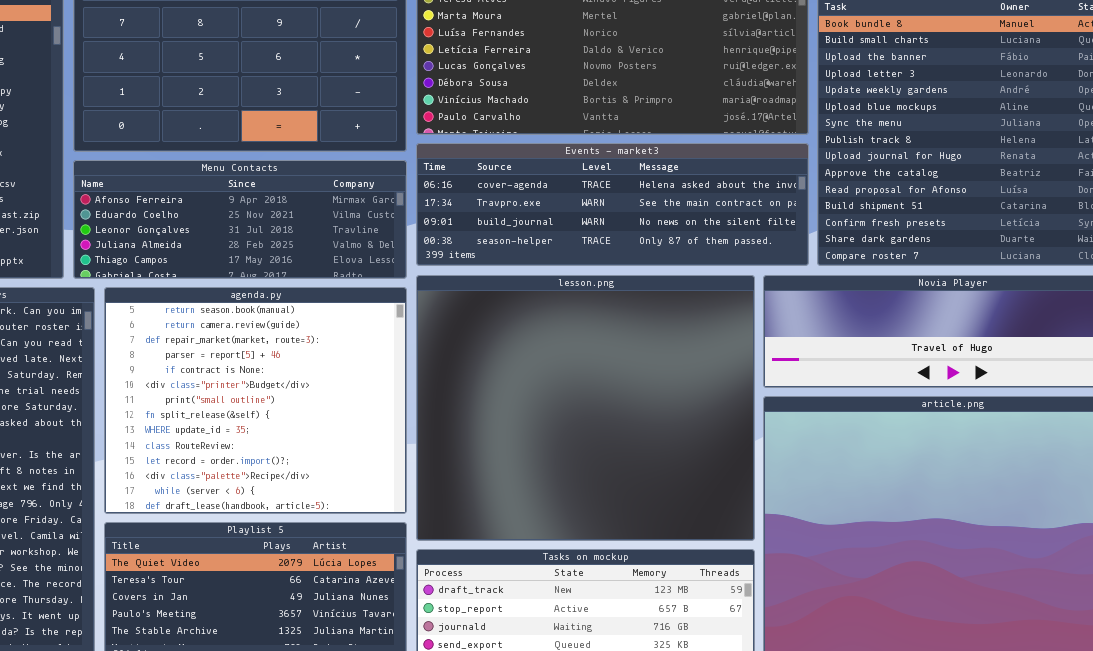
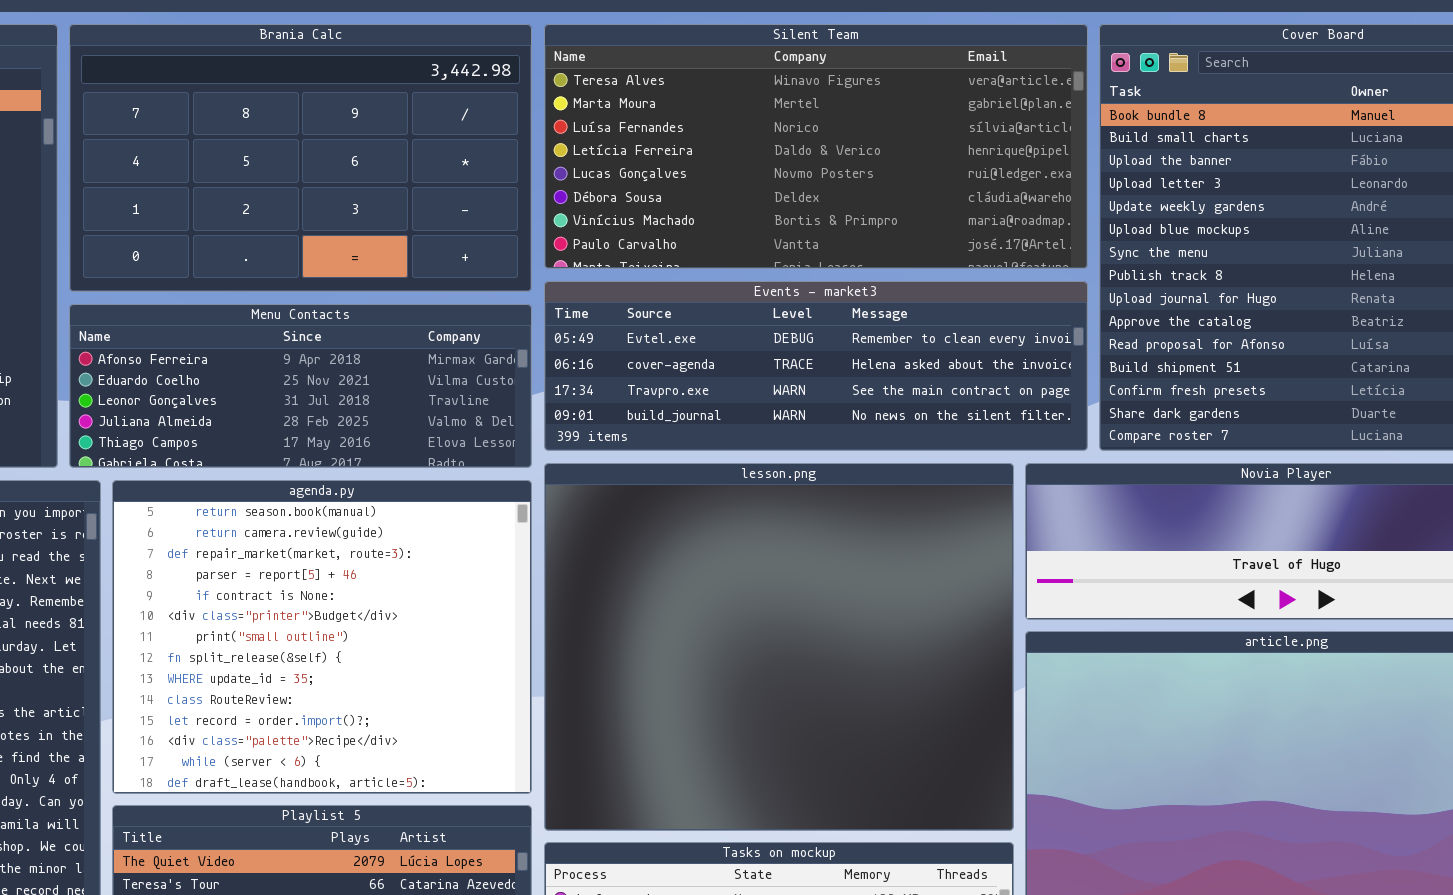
Events - market3: [416,143,809,266] -> [544,281,1088,451], scrolled up 1 row

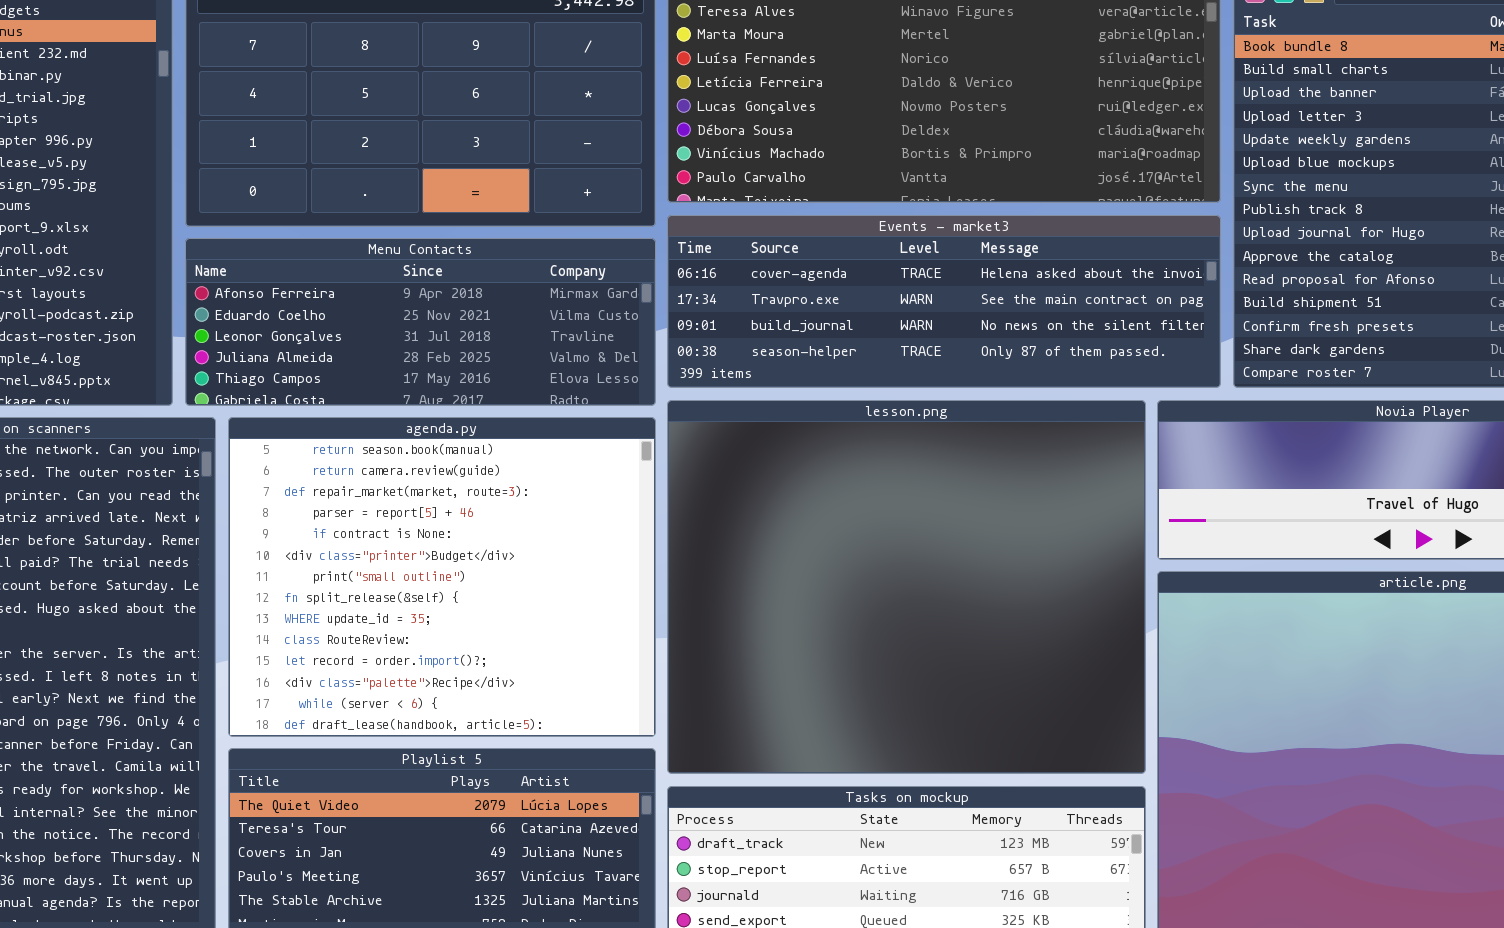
Events - market3: [544,281,1088,451] -> [667,215,1221,388], scrolled down 1 row

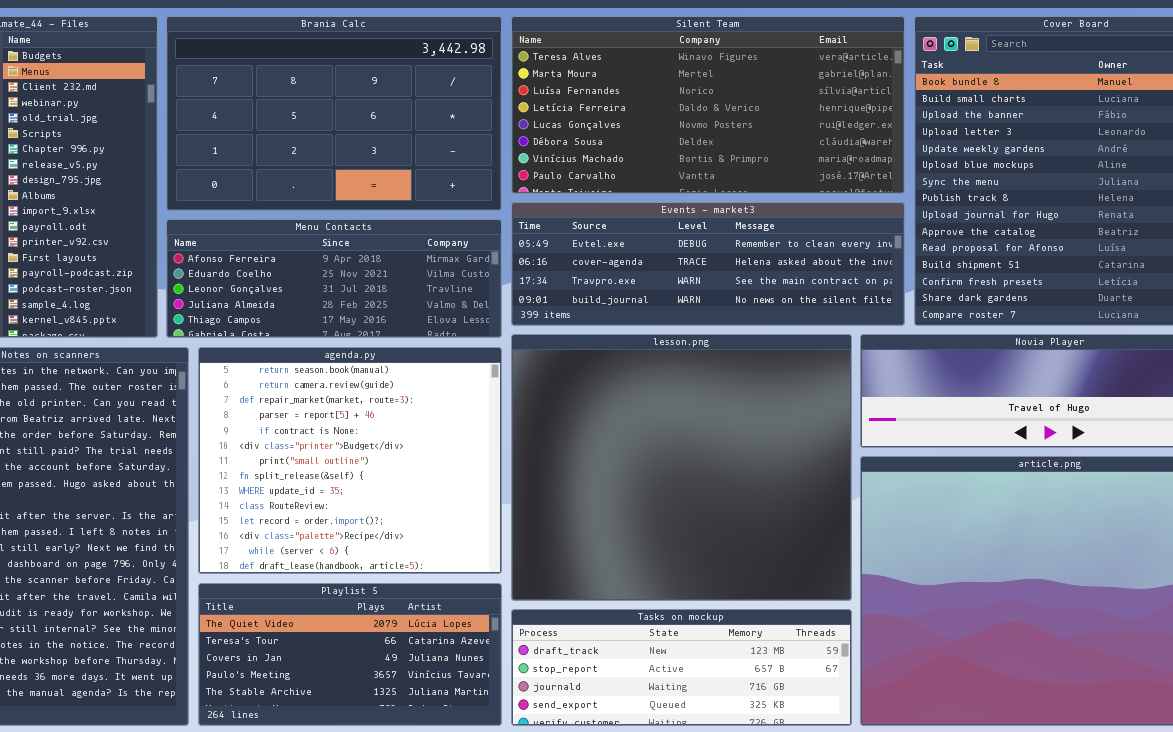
Events - market3: [667,215,1221,388] -> [511,202,905,326], scrolled up 1 row

